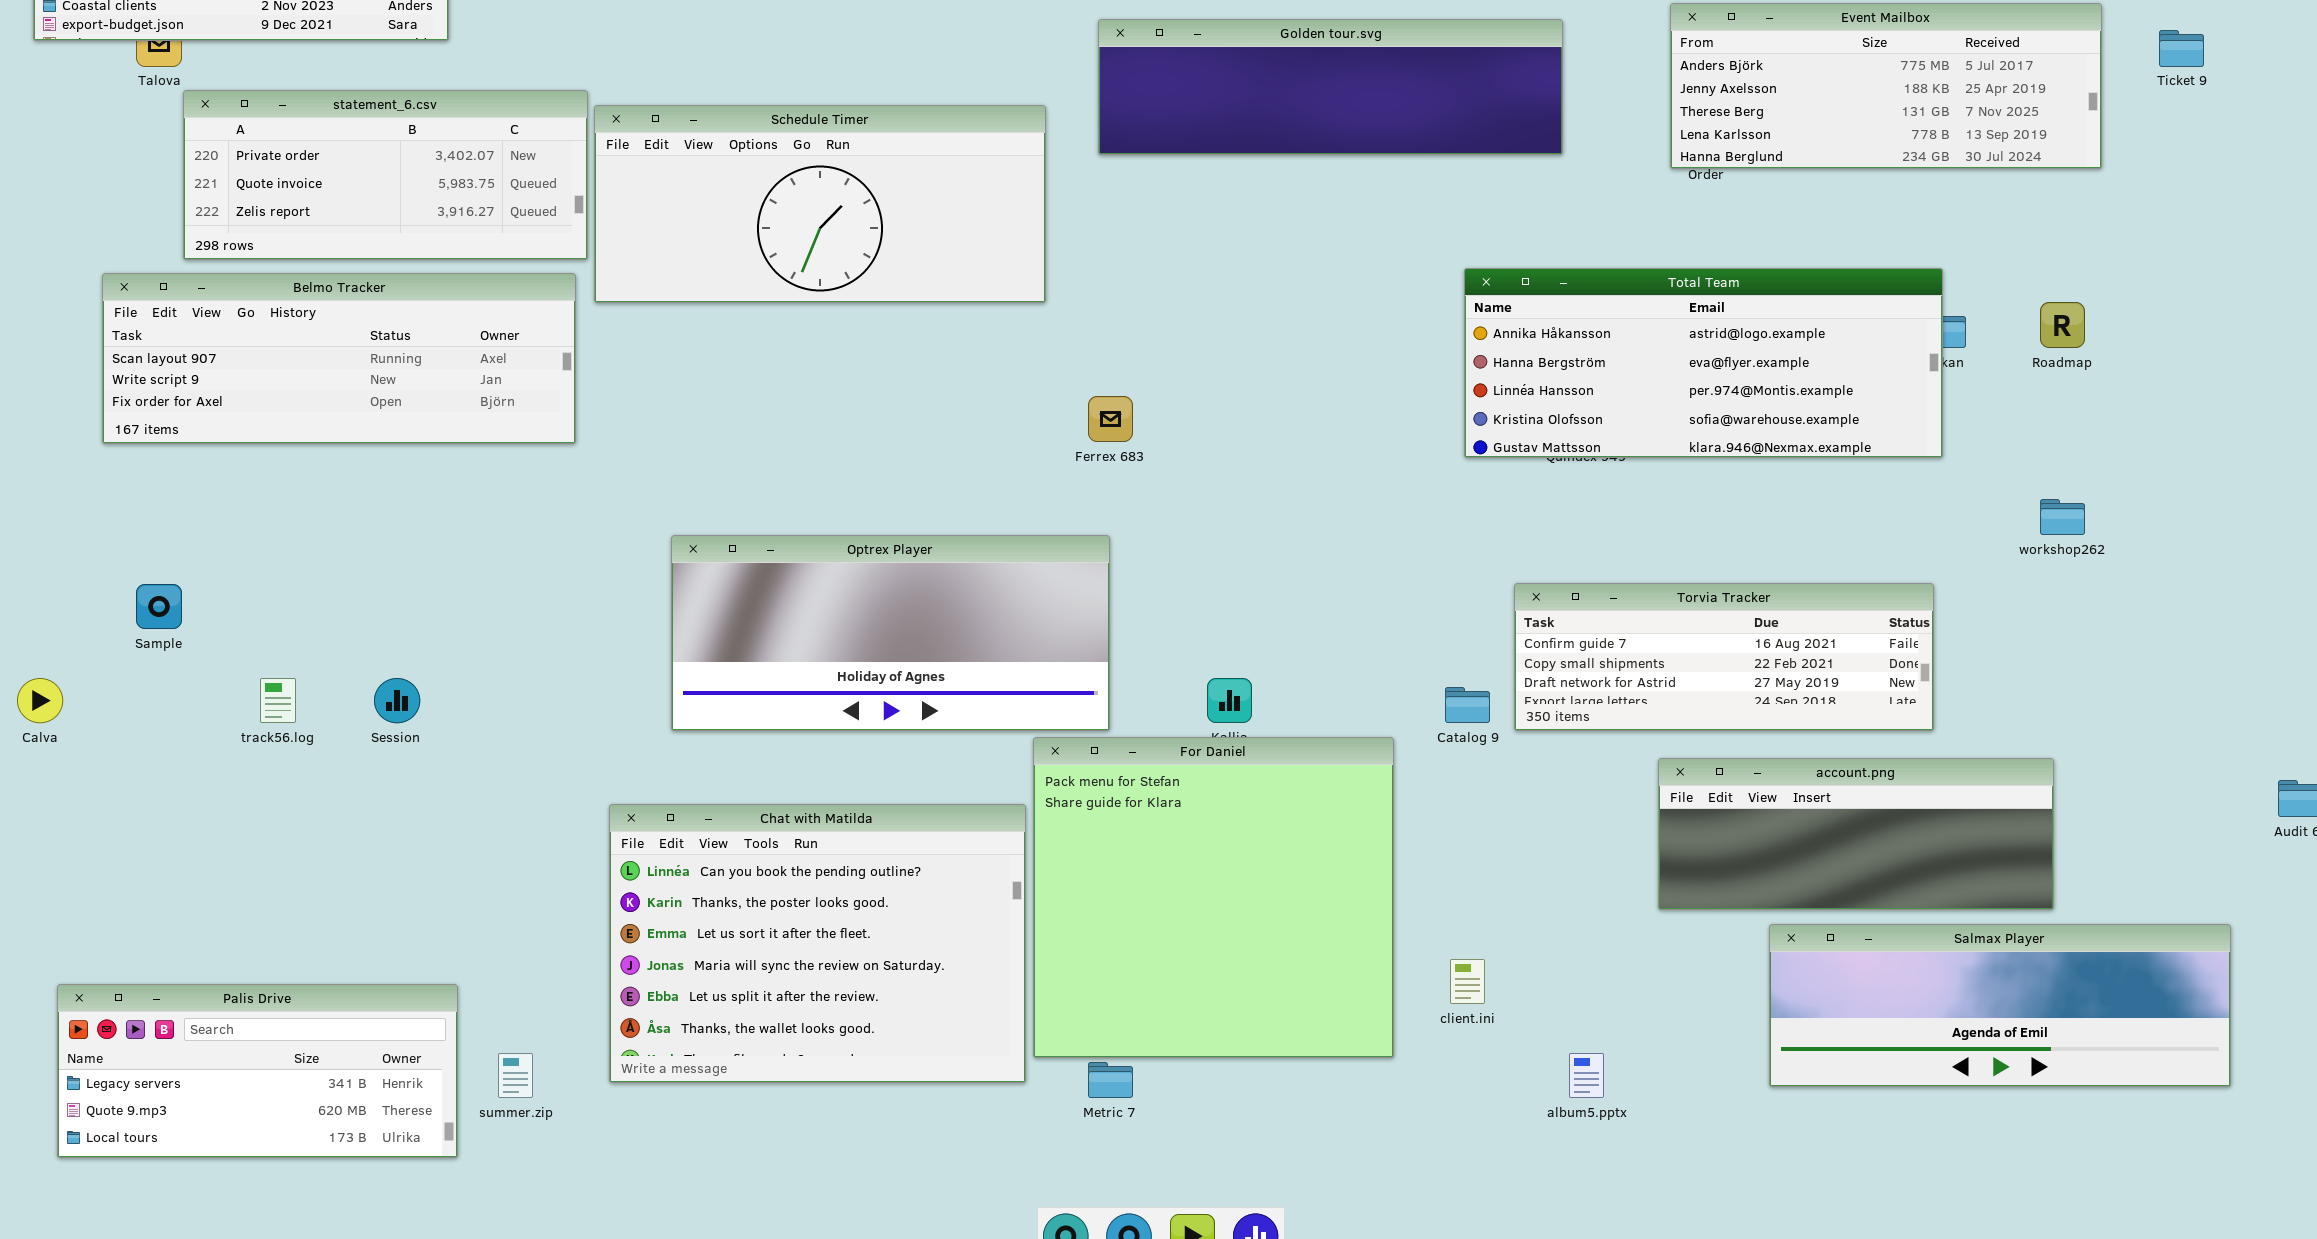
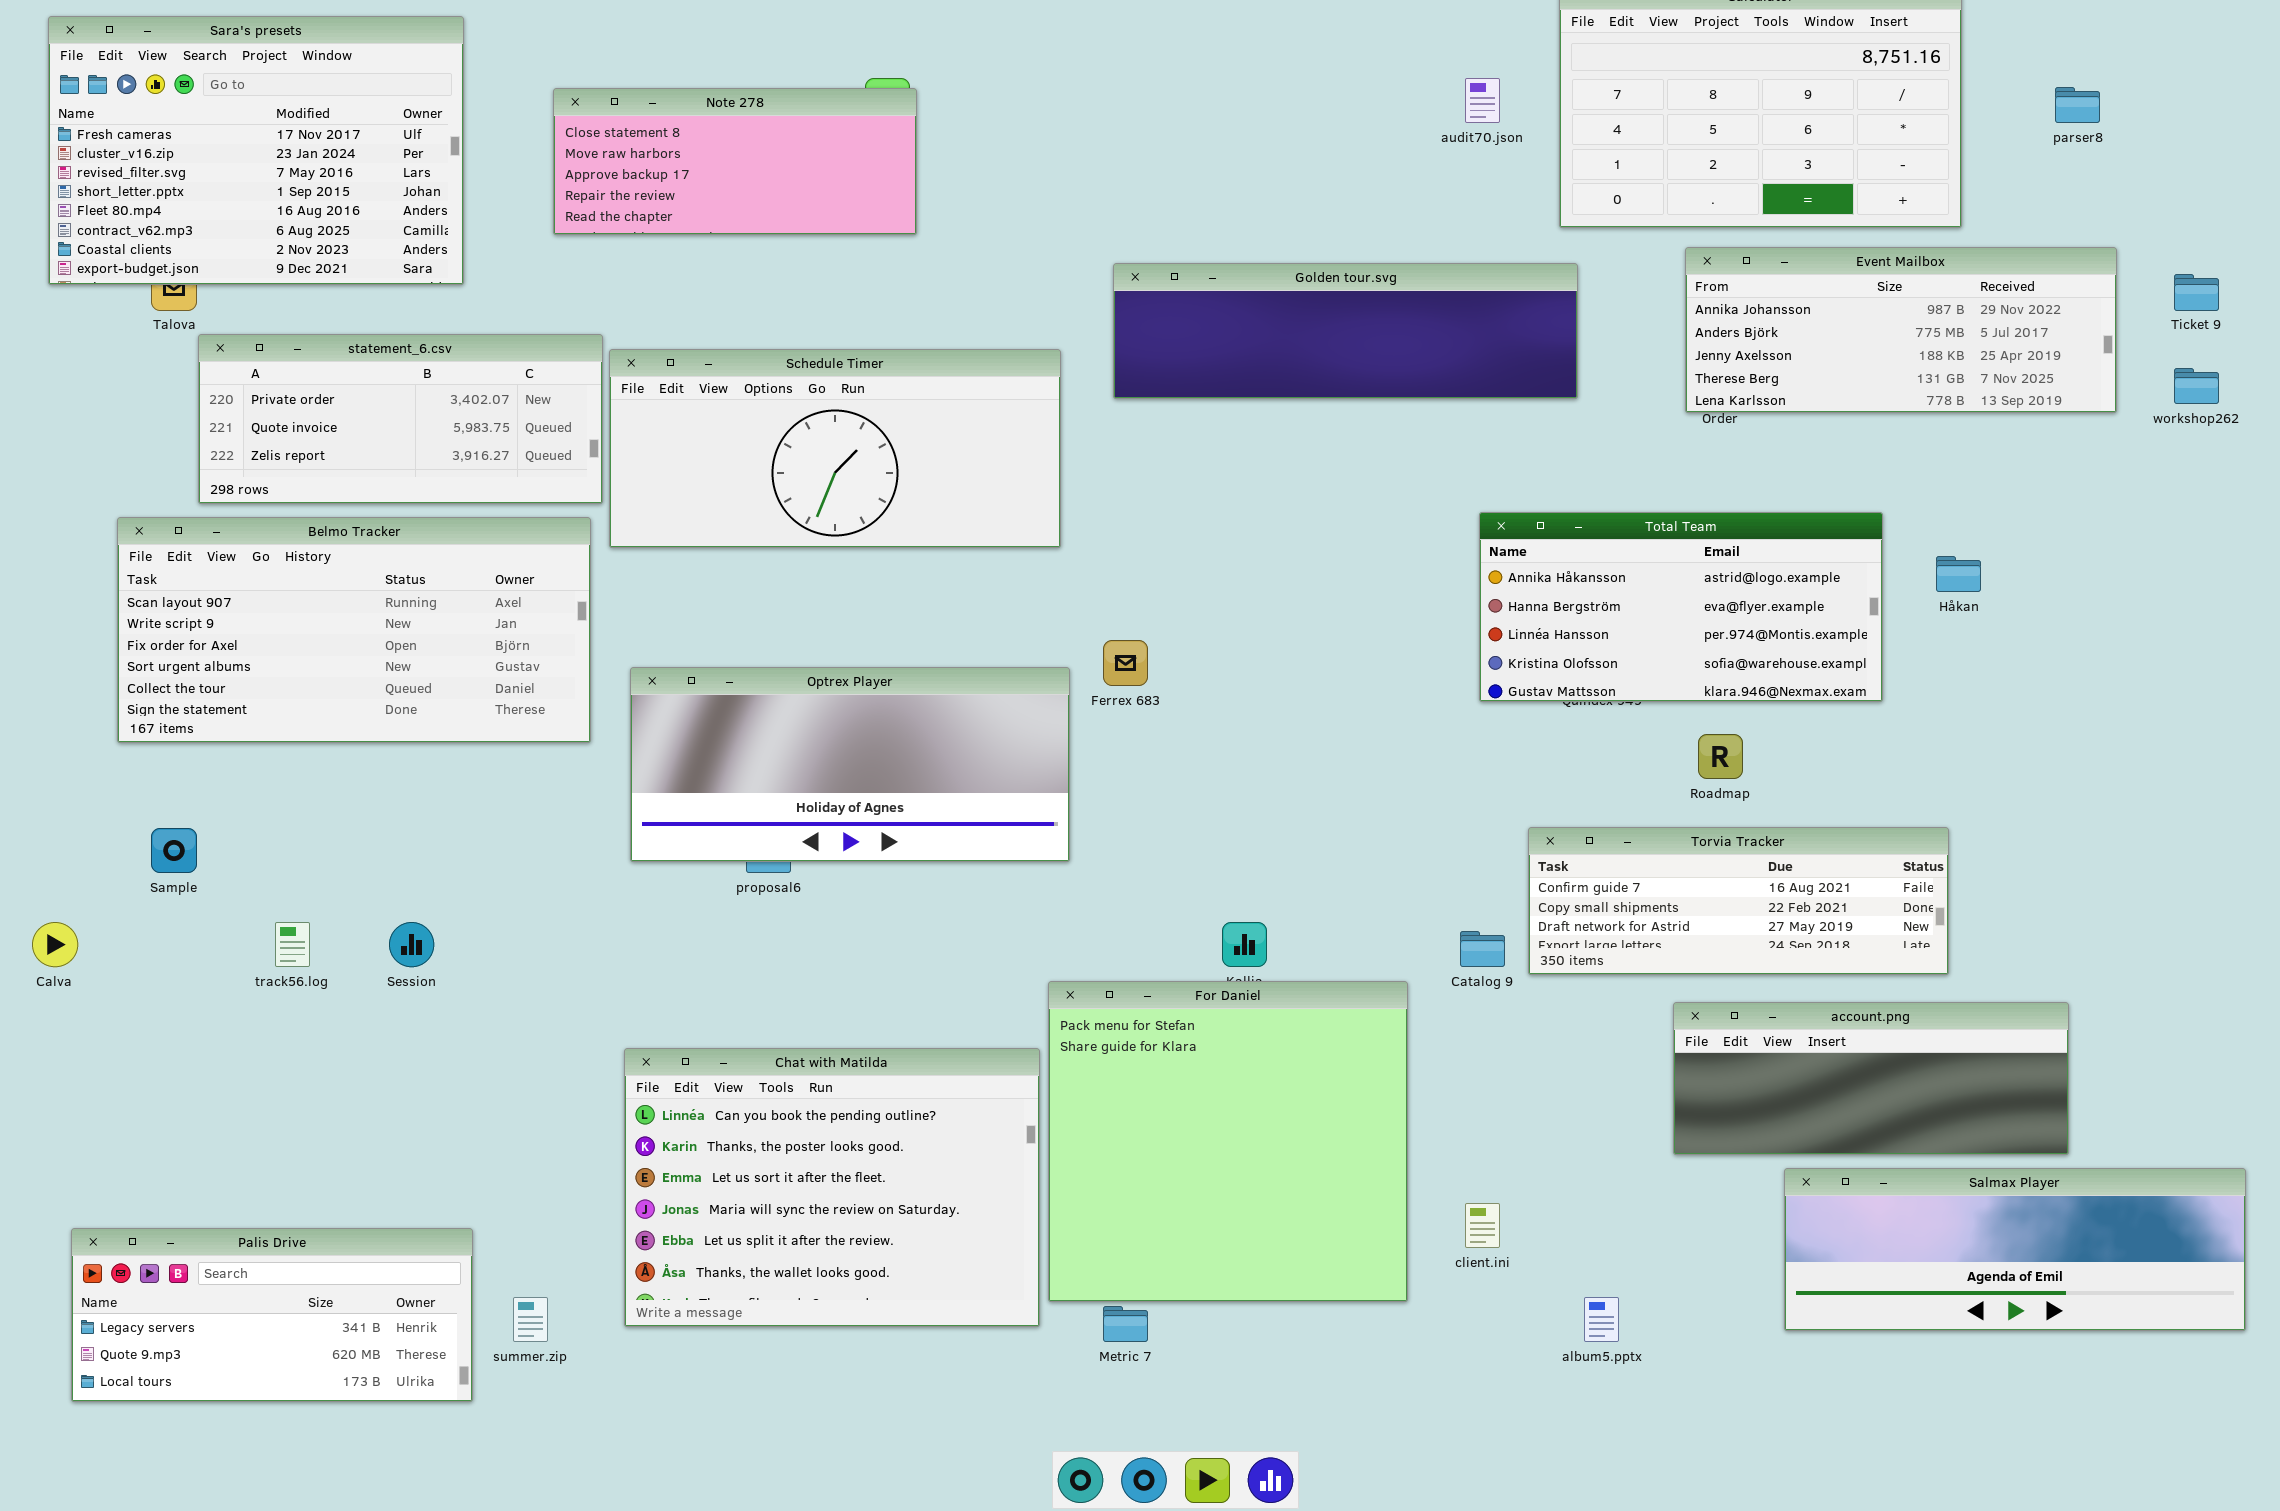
Event Mailbox: [1670,3,2102,169] -> [1685,247,2117,413], scrolled up 1 row
Total Team: [1464,268,1943,458] -> [1479,512,1883,702], resized
Belmo Tracker: [102,273,576,444] -> [117,517,591,743], resized
Roadmap: [2040,302,2085,348] -> [1698,734,1743,779], moved
workshop262: [2040,499,2085,535] -> [2174,368,2219,404], moved
Optrex Player: [671,535,1110,731] -> [630,667,1070,862], moved

